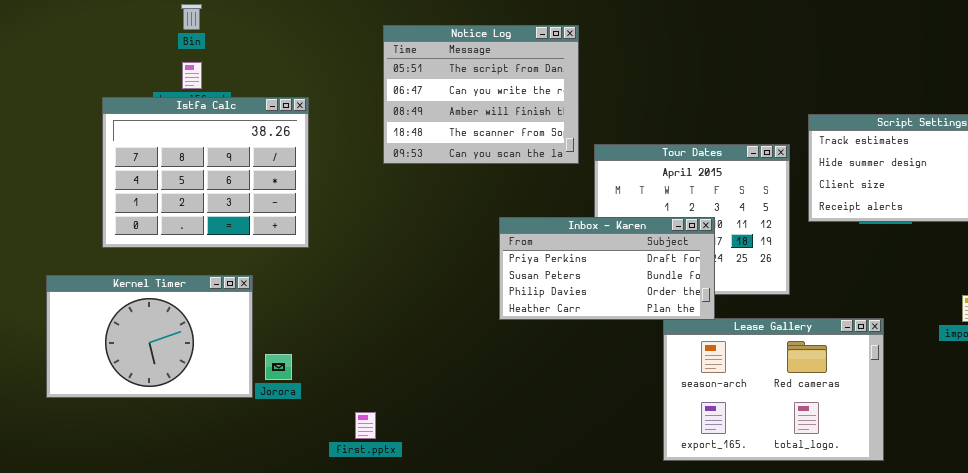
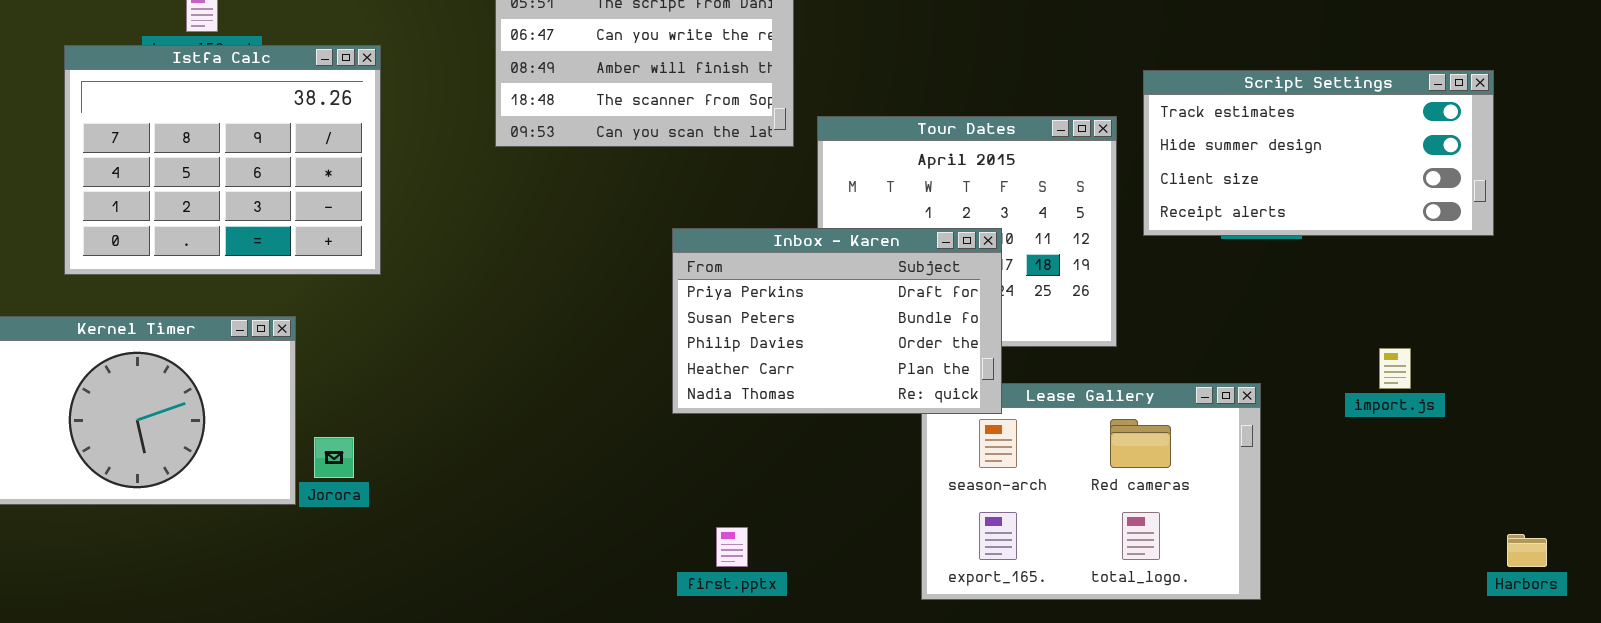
Inbox - Karen: [499,217,715,320] -> [672,228,1002,414], resized
first.pptx: [355,412,376,439] -> [716,527,748,567], moved

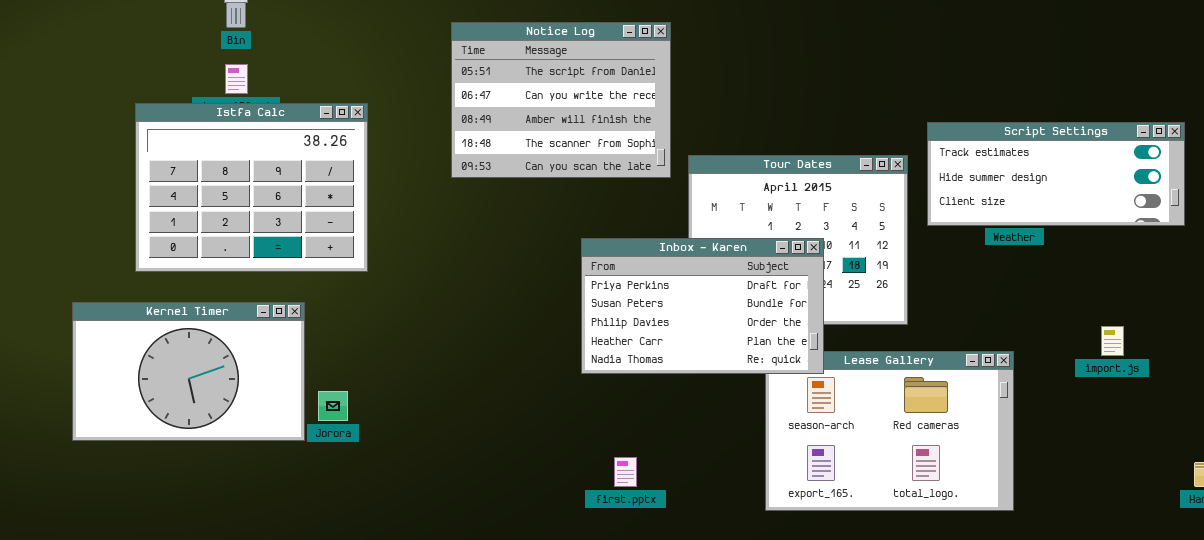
Script Settings: [1143,70,1494,236] -> [927,122,1185,226], resized

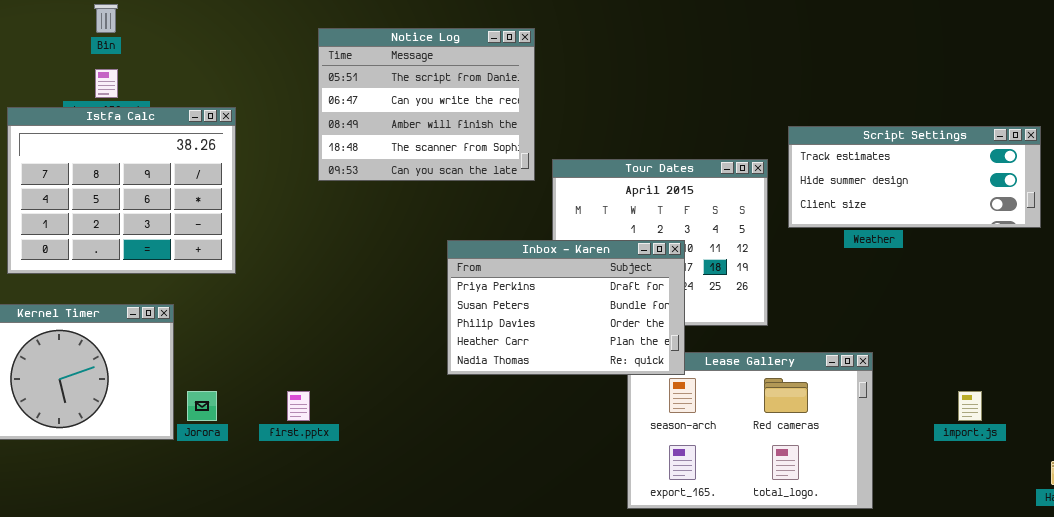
import.js: [1101,326,1124,356] -> [958,391,982,421], moved
first.pptx: [614,457,637,487] -> [287,391,310,421], moved

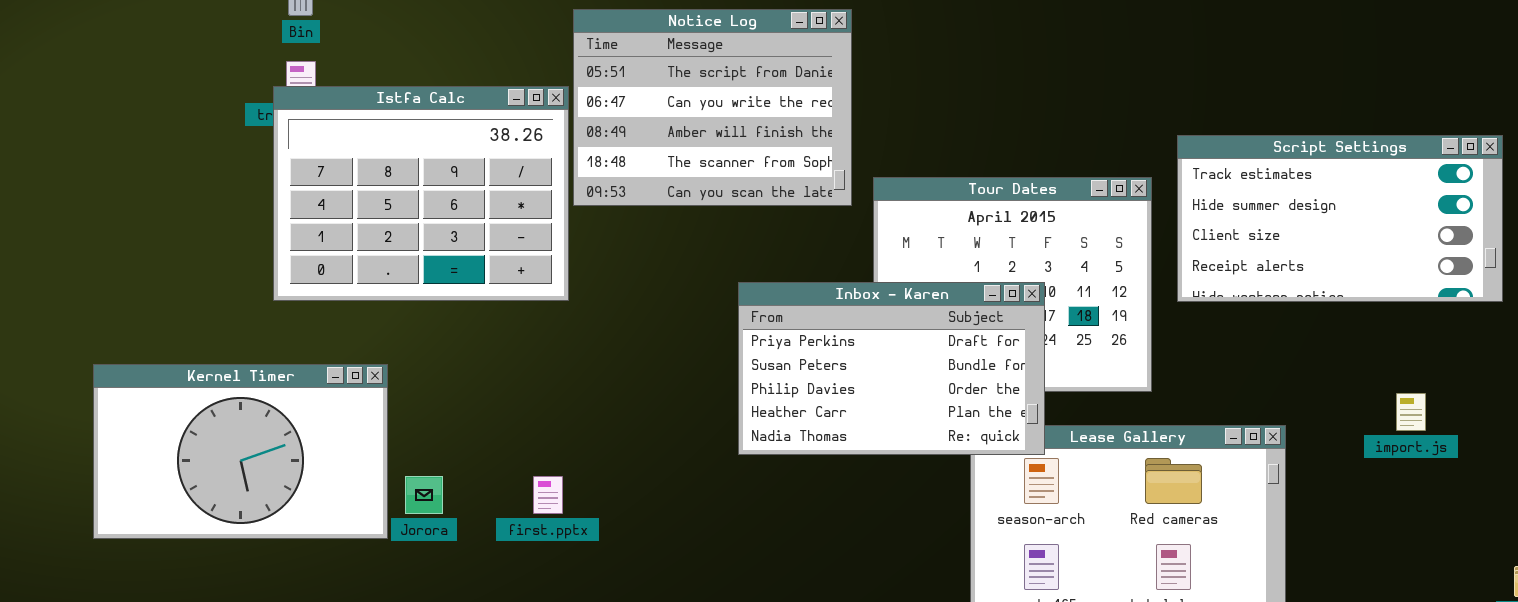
Istfa Calc: [7,107,236,274] -> [273,86,569,301], moved
Script Settings: [788,126,1041,228] -> [1177,135,1503,302], resized
import.js: [958,391,982,421] -> [1396,393,1426,431], moved

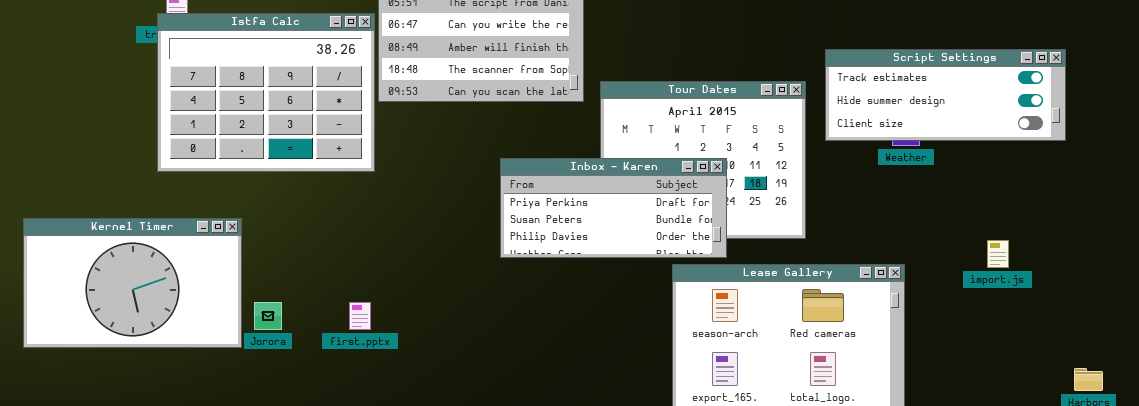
Script Settings: [1177,135,1503,302] -> [825,49,1066,141], resized
Inbox - Karen: [738,282,1045,455] -> [500,158,727,258], resized

